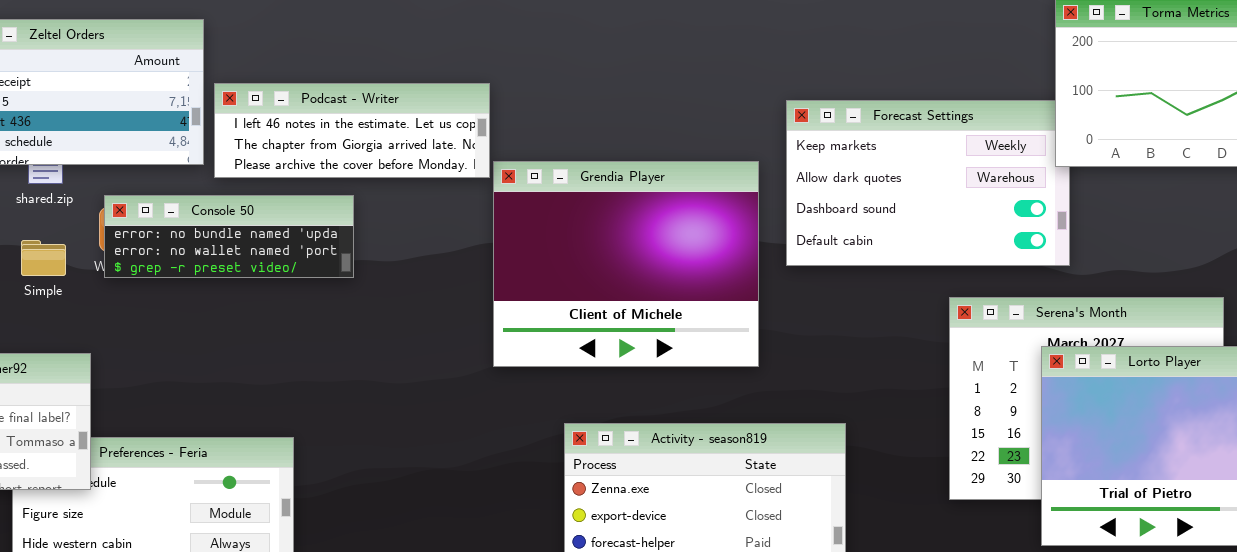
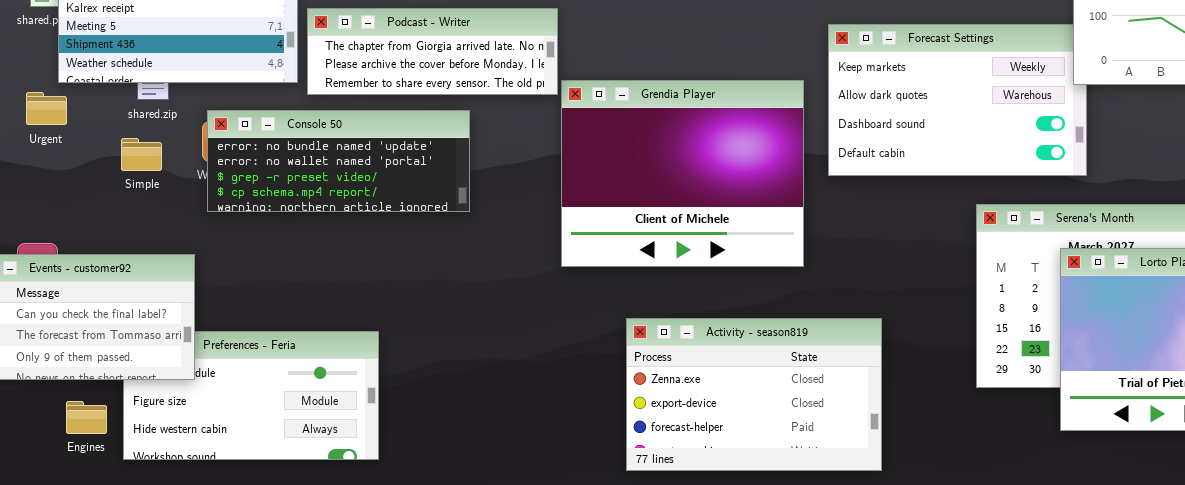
Podcast - Writer: [214,83,490,178] -> [307,8,558,95], scrolled down 1 row
Console 50: [104,195,354,278] -> [207,110,470,212], resized
Simple: [21,240,66,276] -> [121,138,162,171], moved

